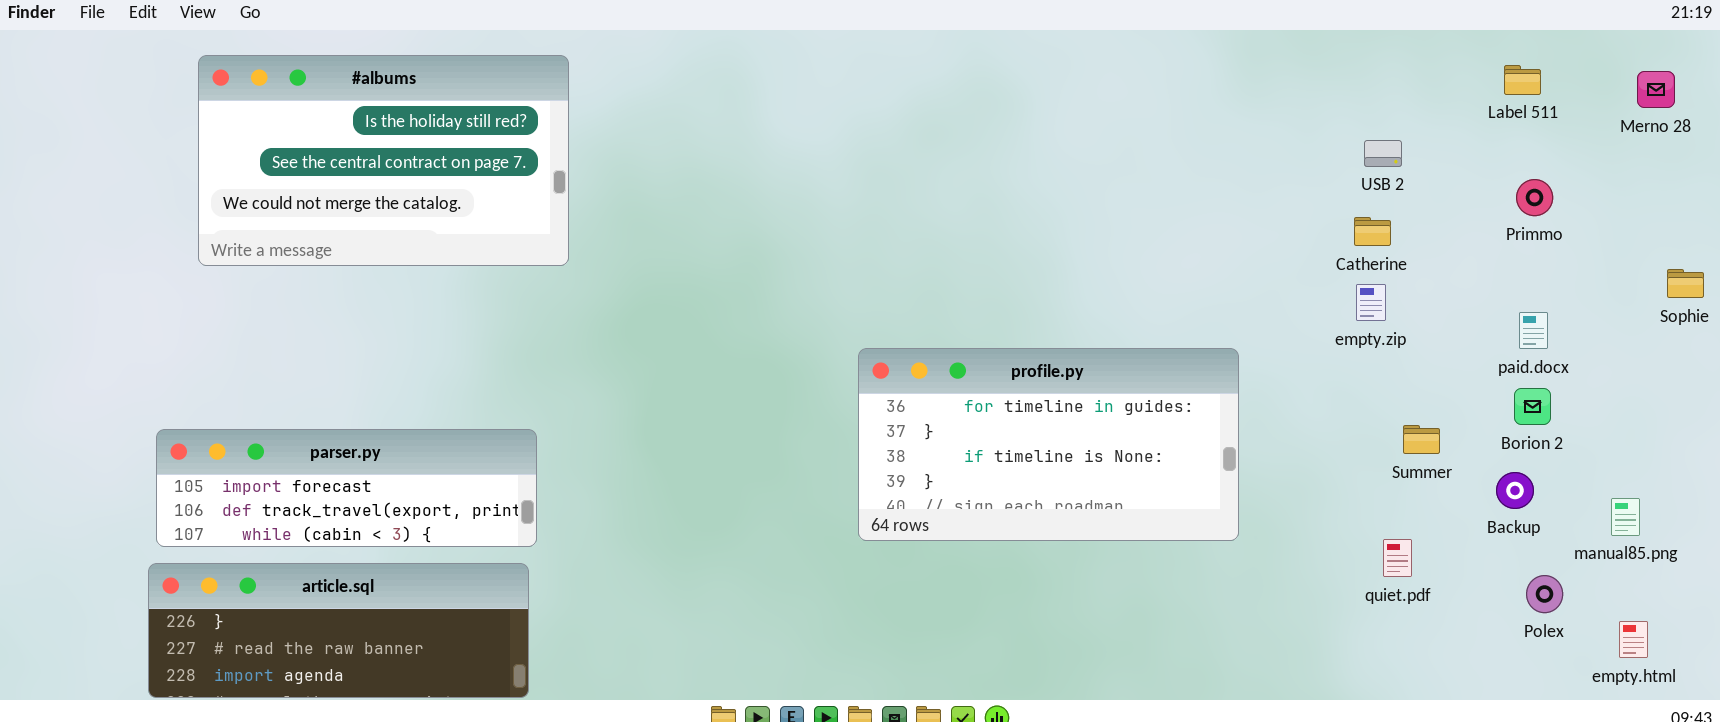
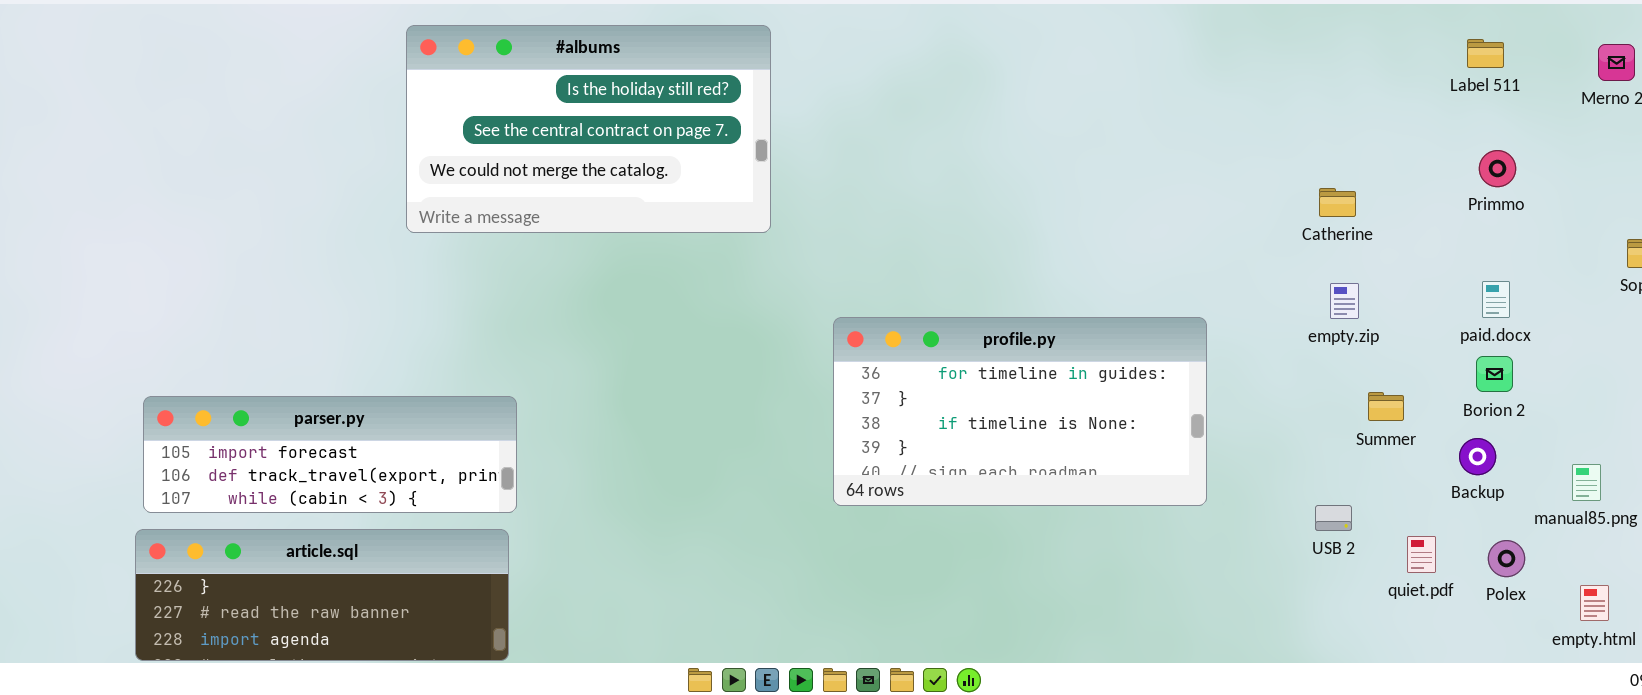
#albums: [198,55,569,266] -> [406,25,771,233], moved
USB 2: [1364,140,1402,167] -> [1315,505,1352,531], moved
empty.zip: [1356,284,1386,321] -> [1330,283,1359,319], moved
quiet.pdf: [1383,539,1412,577] -> [1407,536,1436,573], moved

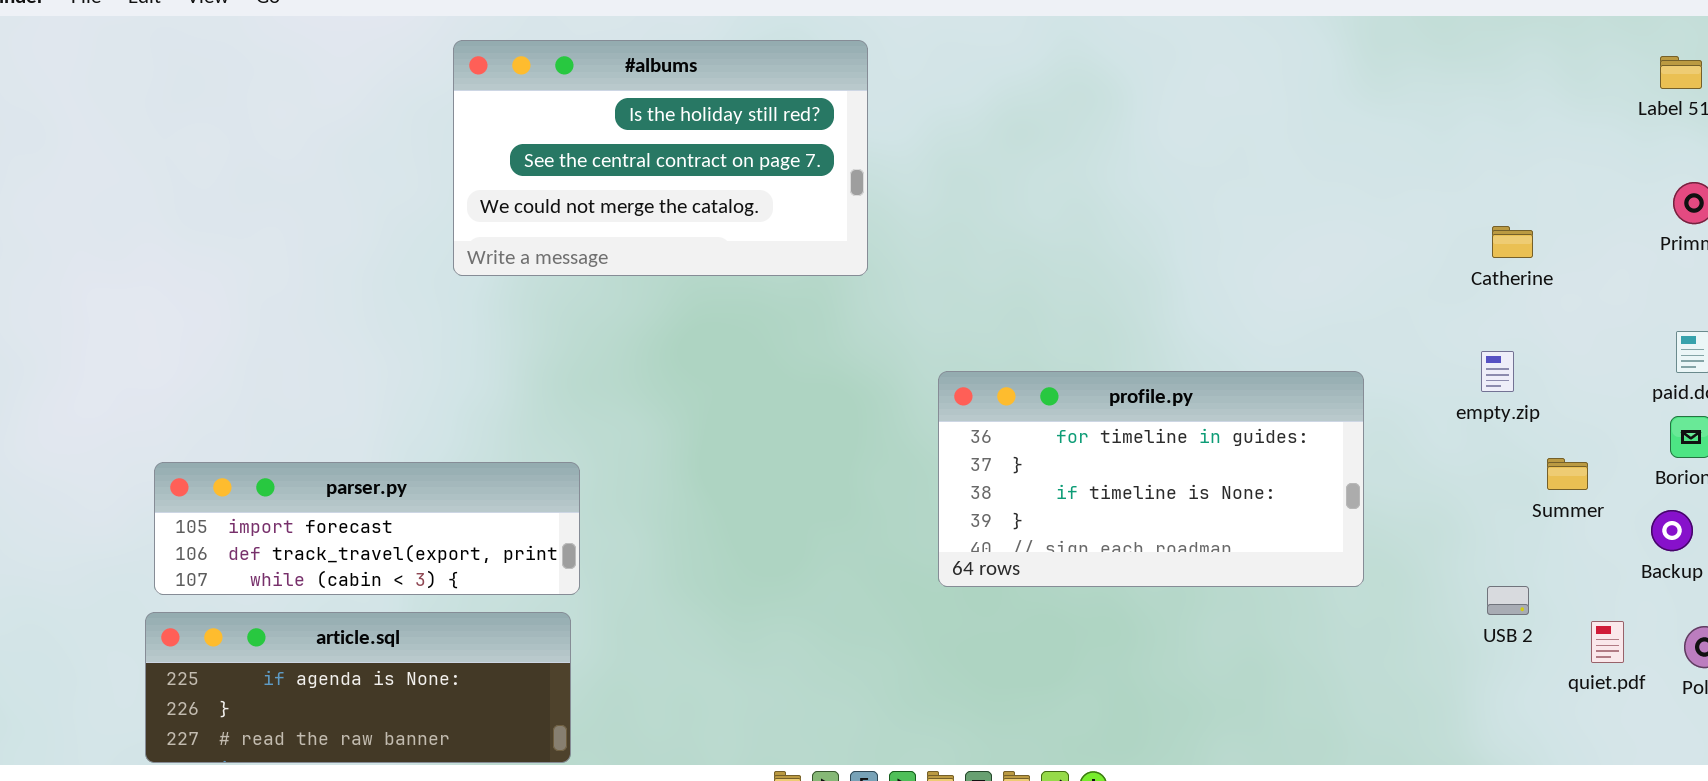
empty.zip: [1330,283,1359,319] -> [1481,351,1514,392], moved
article.sql: [135,529,509,661] -> [145,612,571,763], scrolled up 1 row

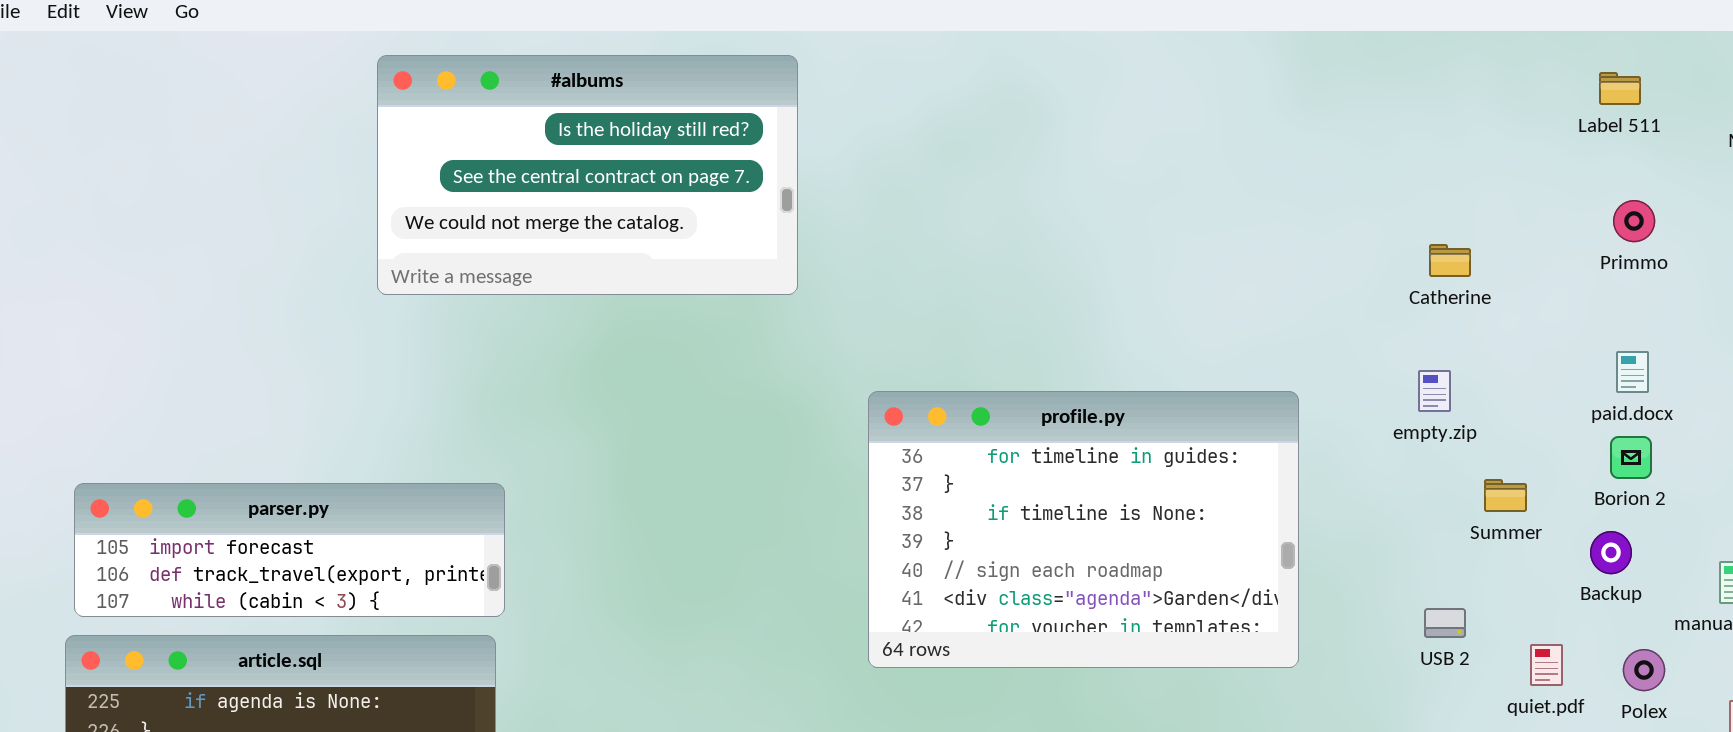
profile.py: [938,371,1364,587] -> [868,391,1299,668], resized

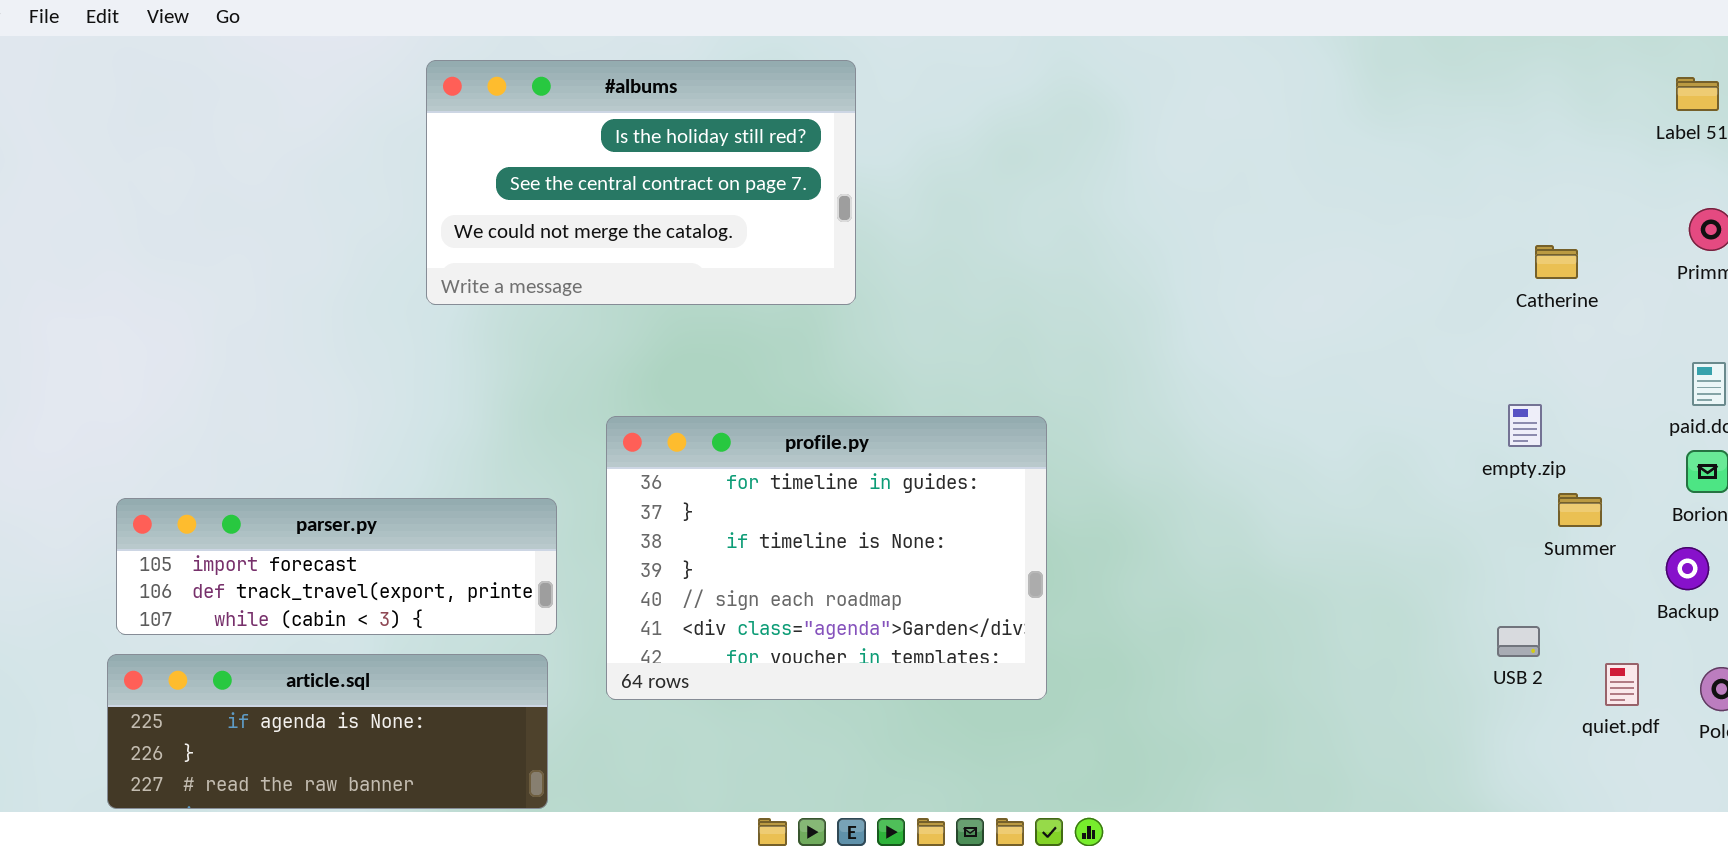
Catherine: [1429,244,1471,277] -> [1535,245,1578,279], moved
empty.zip: [1418,370,1451,412] -> [1508,404,1542,447], moved
profile.py: [868,391,1299,668] -> [606,416,1047,700], moved

